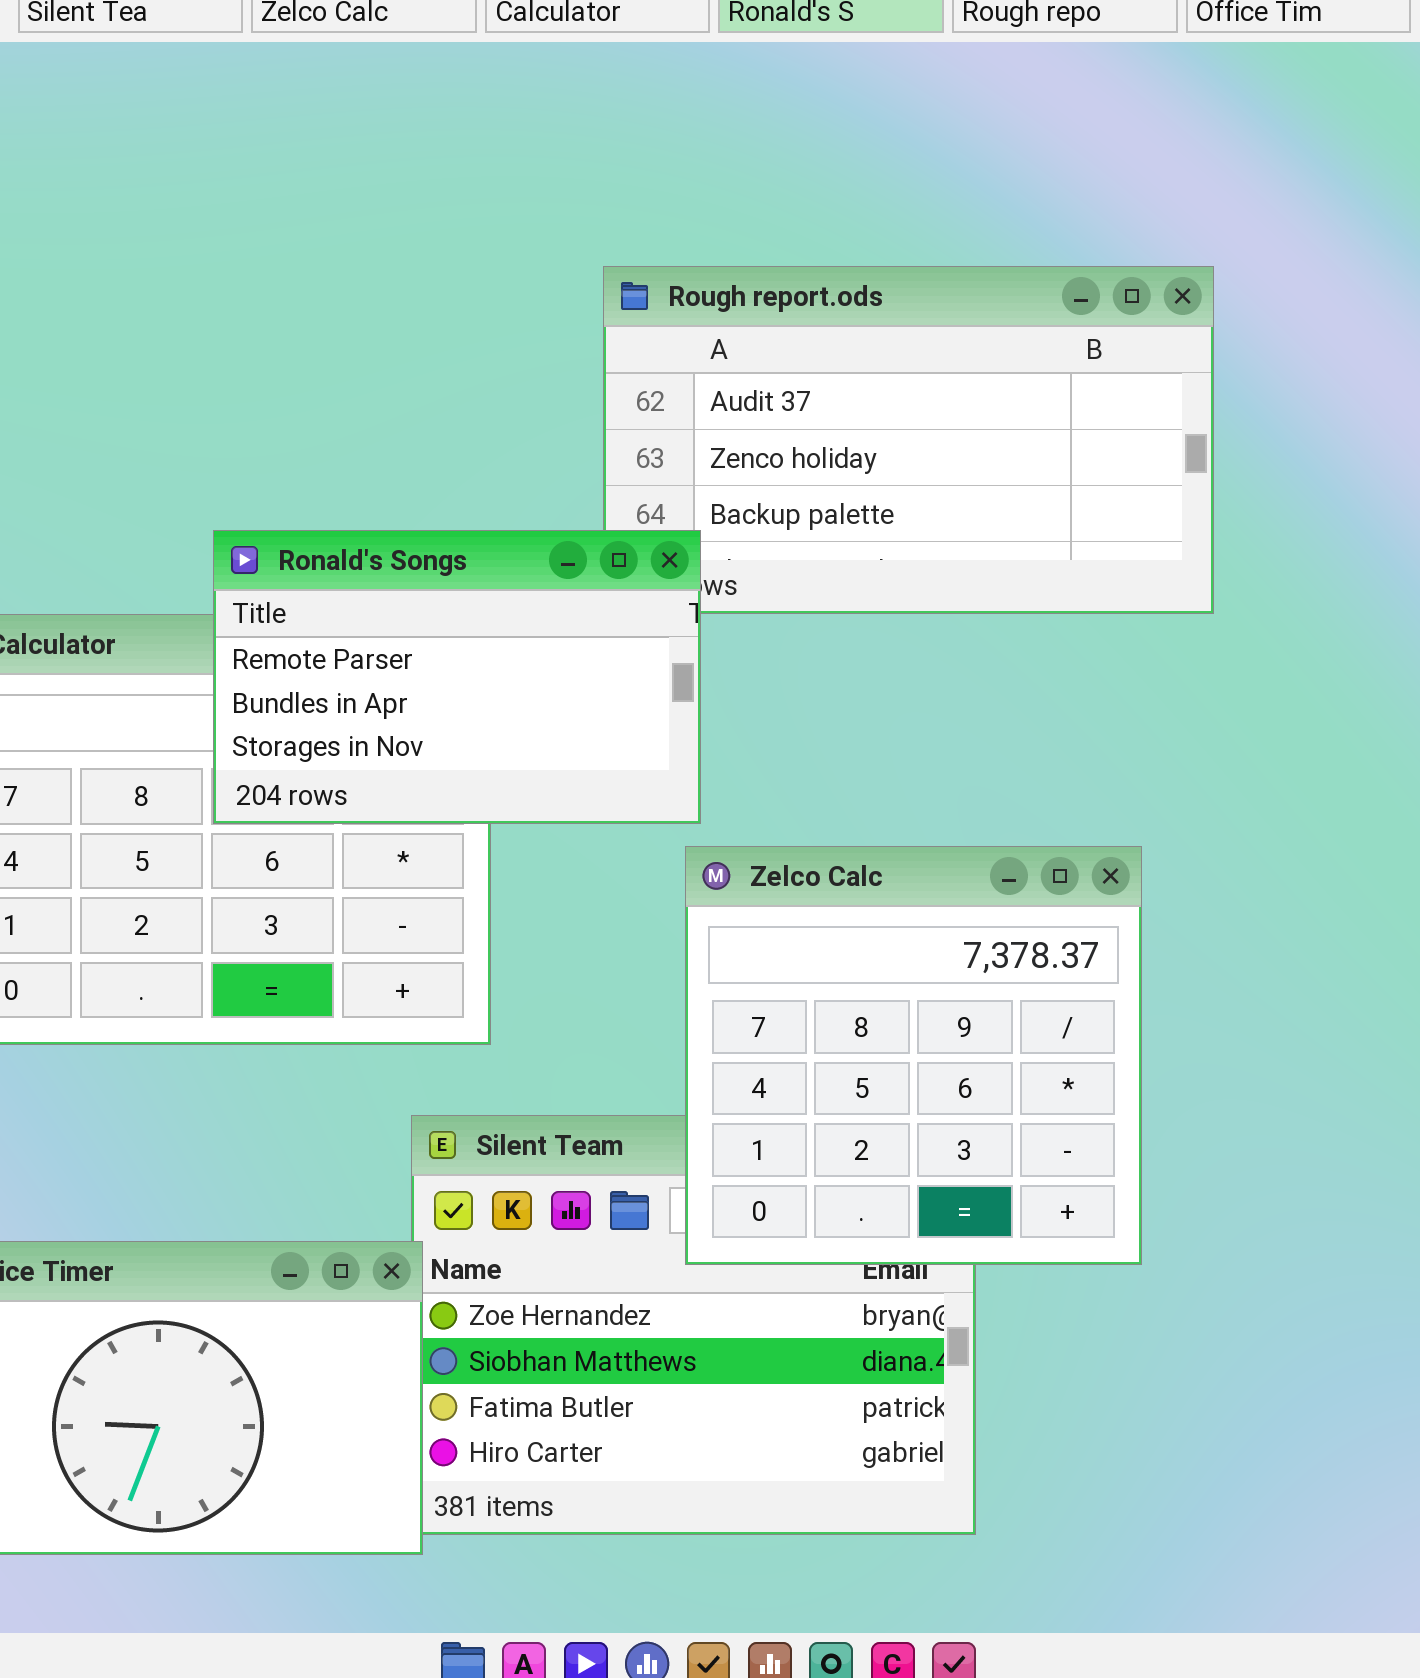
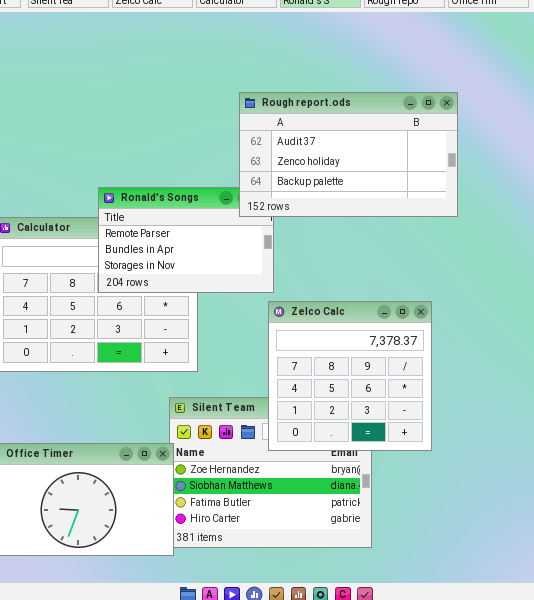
Rough report.ods: [603,266,1214,614] -> [239,92,458,217], raised

